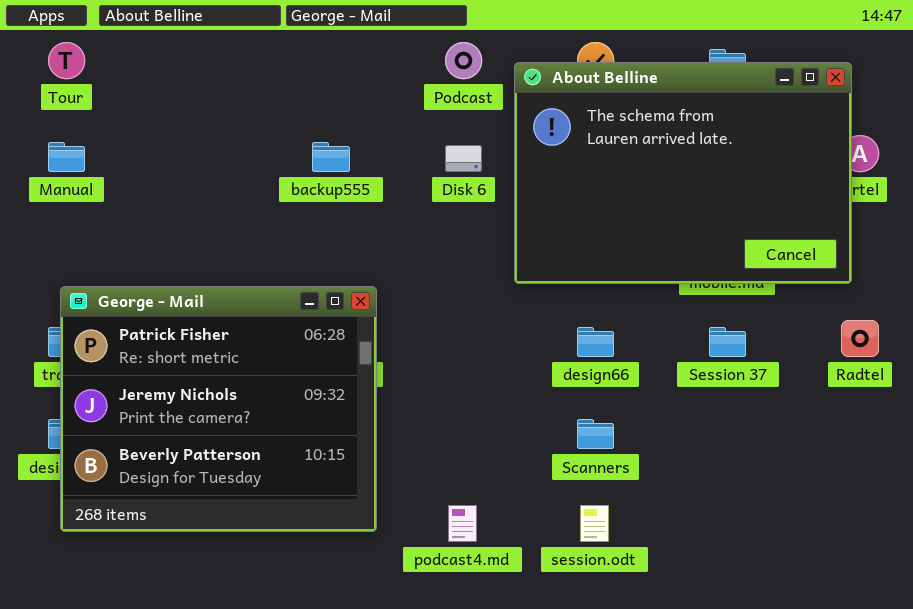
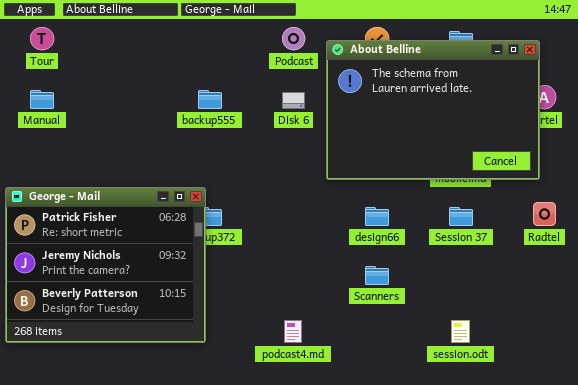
George - Mail: [60,286,377,532] -> [5,187,206,343], moved
session.odt: [580,505,609,542] -> [451,320,470,343], moved

